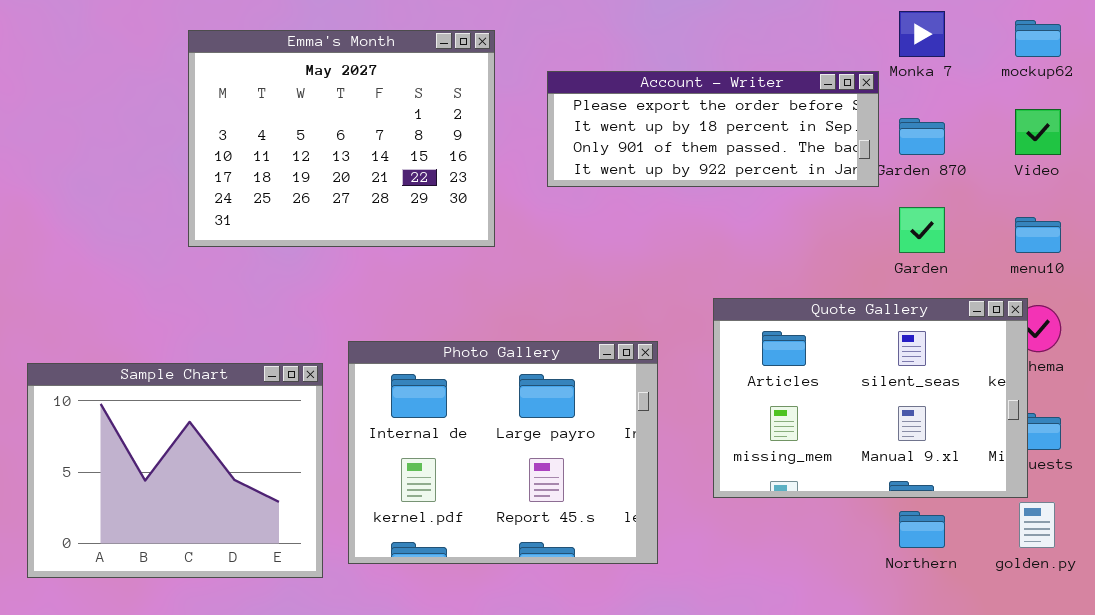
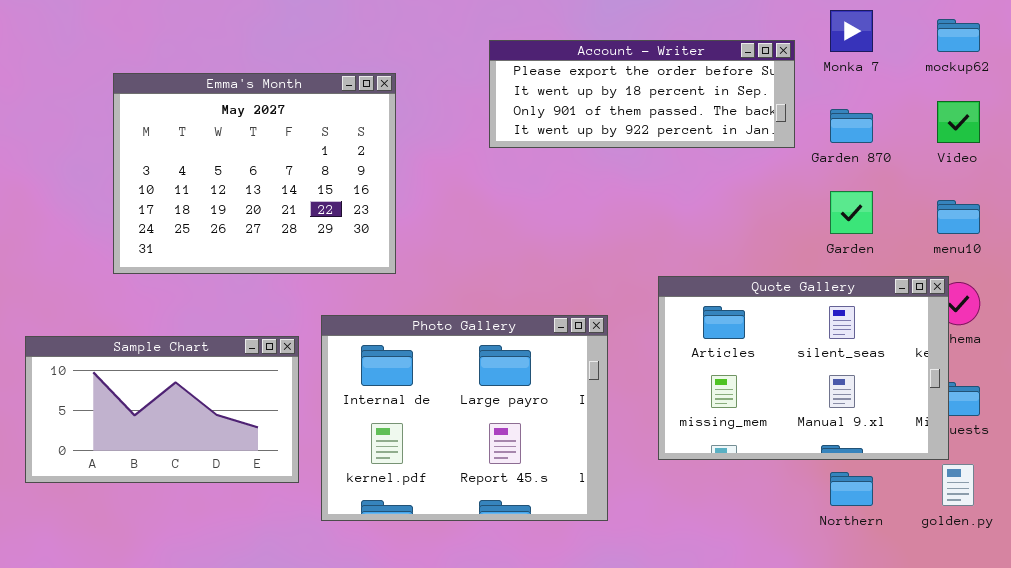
Emma's Month: [188,30,495,247] -> [113,73,396,274], moved
Account - Writer: [547,71,879,187] -> [489,40,795,148], moved
Sample Chart: [27,363,323,578] -> [25,336,299,483], resized

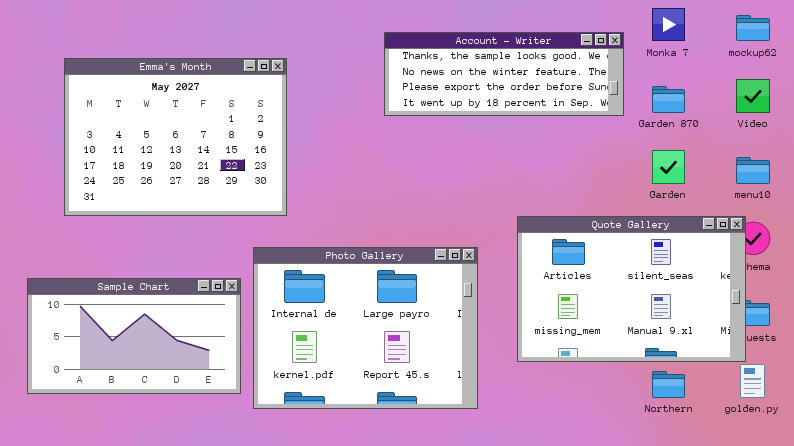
Account - Writer: [489,40,795,148] -> [384,32,624,116], scrolled up 2 rows
Emma's Month: [113,73,396,274] -> [64,58,287,216], moved
Sample Chart: [25,336,299,483] -> [27,278,241,394], moved

